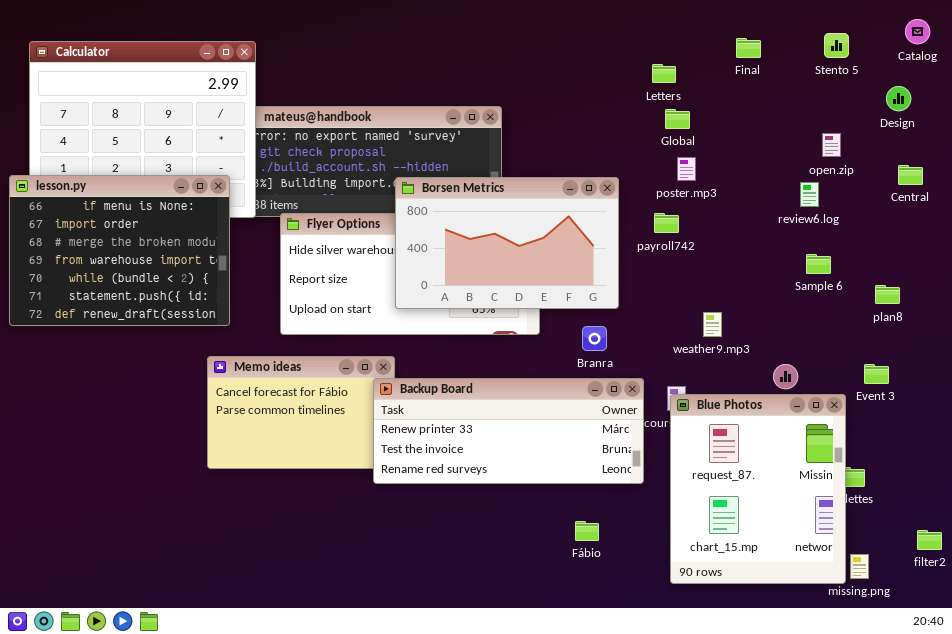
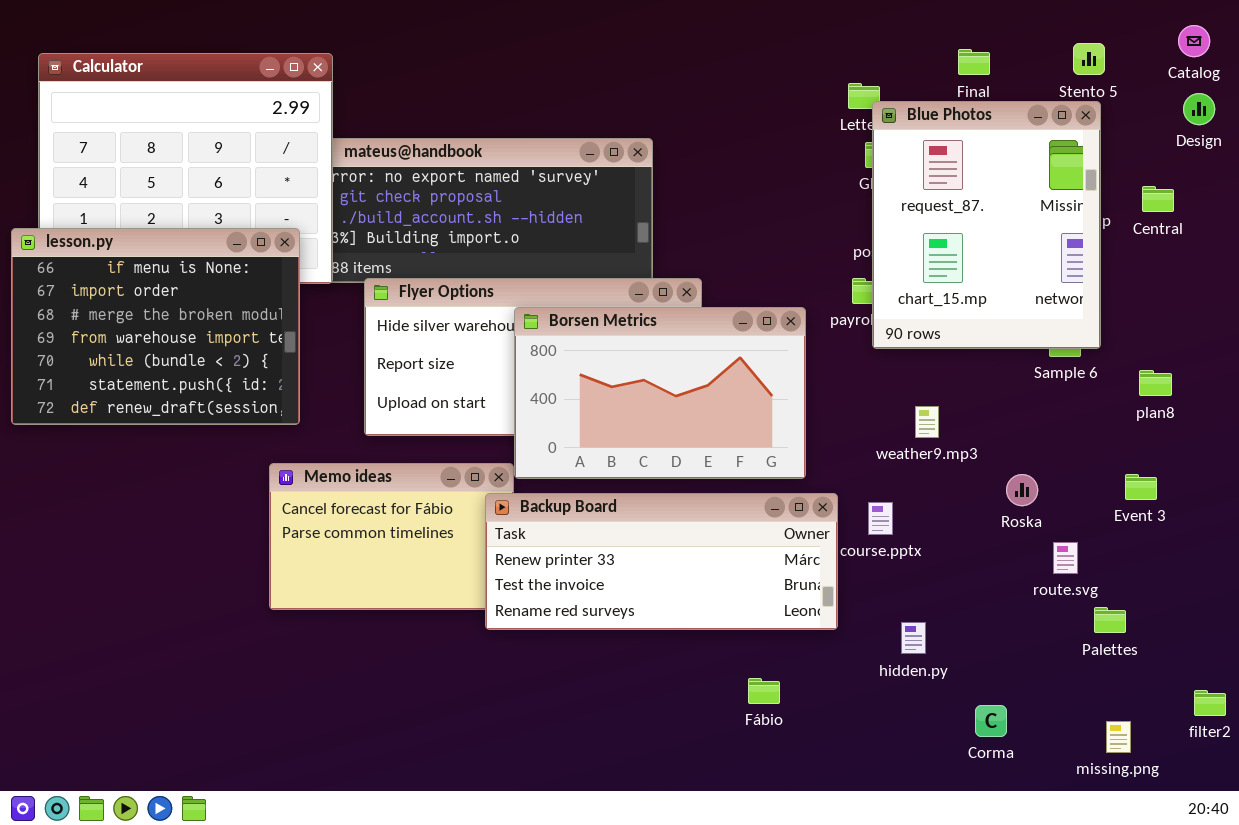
Design: [886,86,911,111] -> [1183,93,1215,125], moved
Central: [898,165,923,185] -> [1142,186,1174,212], moved
Borsen Metrics: [395,177,619,309] -> [514,307,806,479], moved
Blue Photos: [670,394,846,584] -> [872,101,1101,349], moved

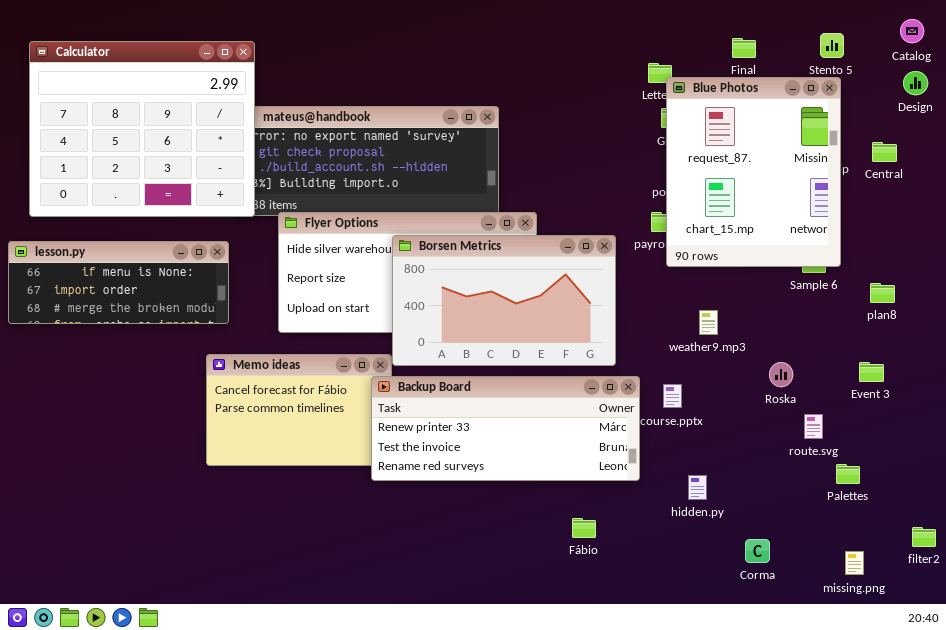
lesson.py: [11,228,300,425] -> [8,241,229,324], resized

